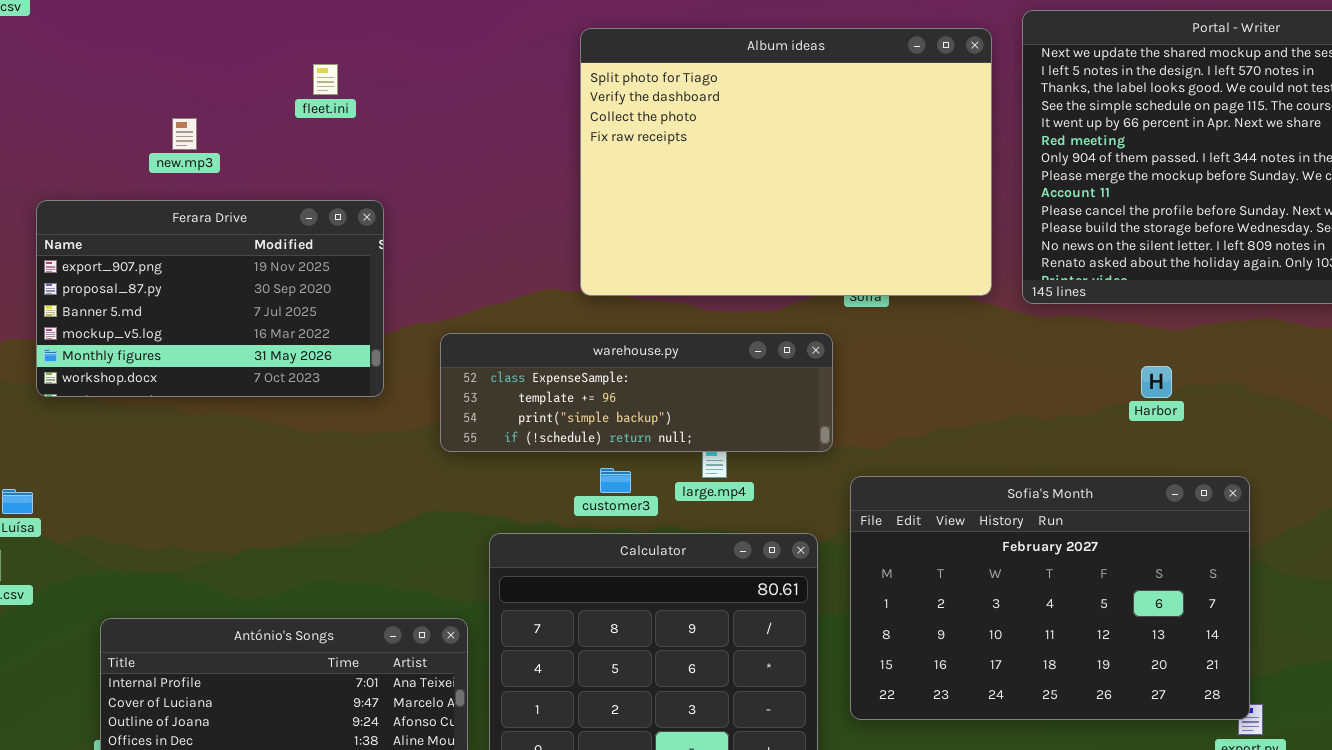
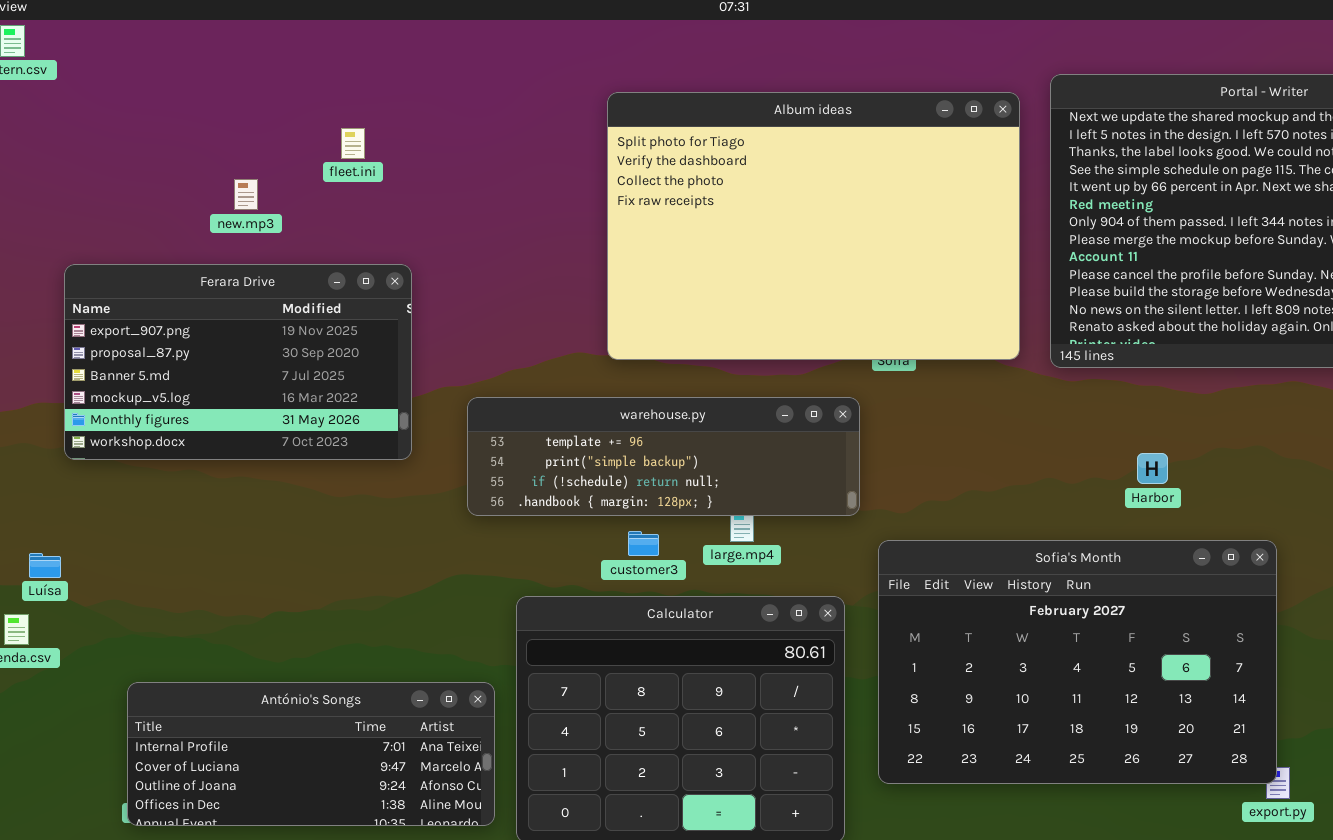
new.mp3: [172,118,197,150] -> [234,179,258,210], moved
warehouse.py: [440,333,833,452] -> [467,397,860,516], scrolled down 1 row
Harbor: [1141,366,1172,398] -> [1137,453,1168,484], moved

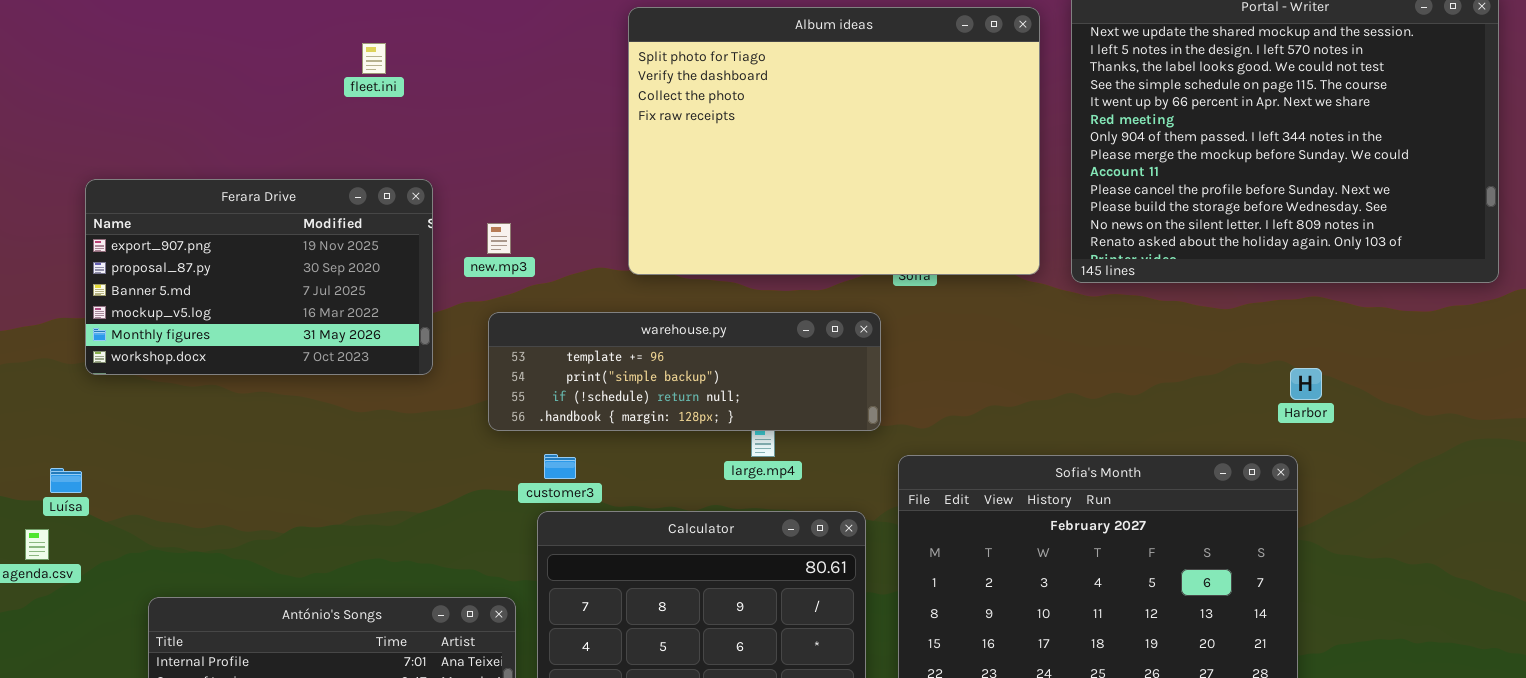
new.mp3: [234,179,258,210] -> [487,223,511,254], moved
Harbor: [1137,453,1168,484] -> [1290,368,1322,400], moved
customer3: [628,531,659,556] -> [544,454,576,479], moved

